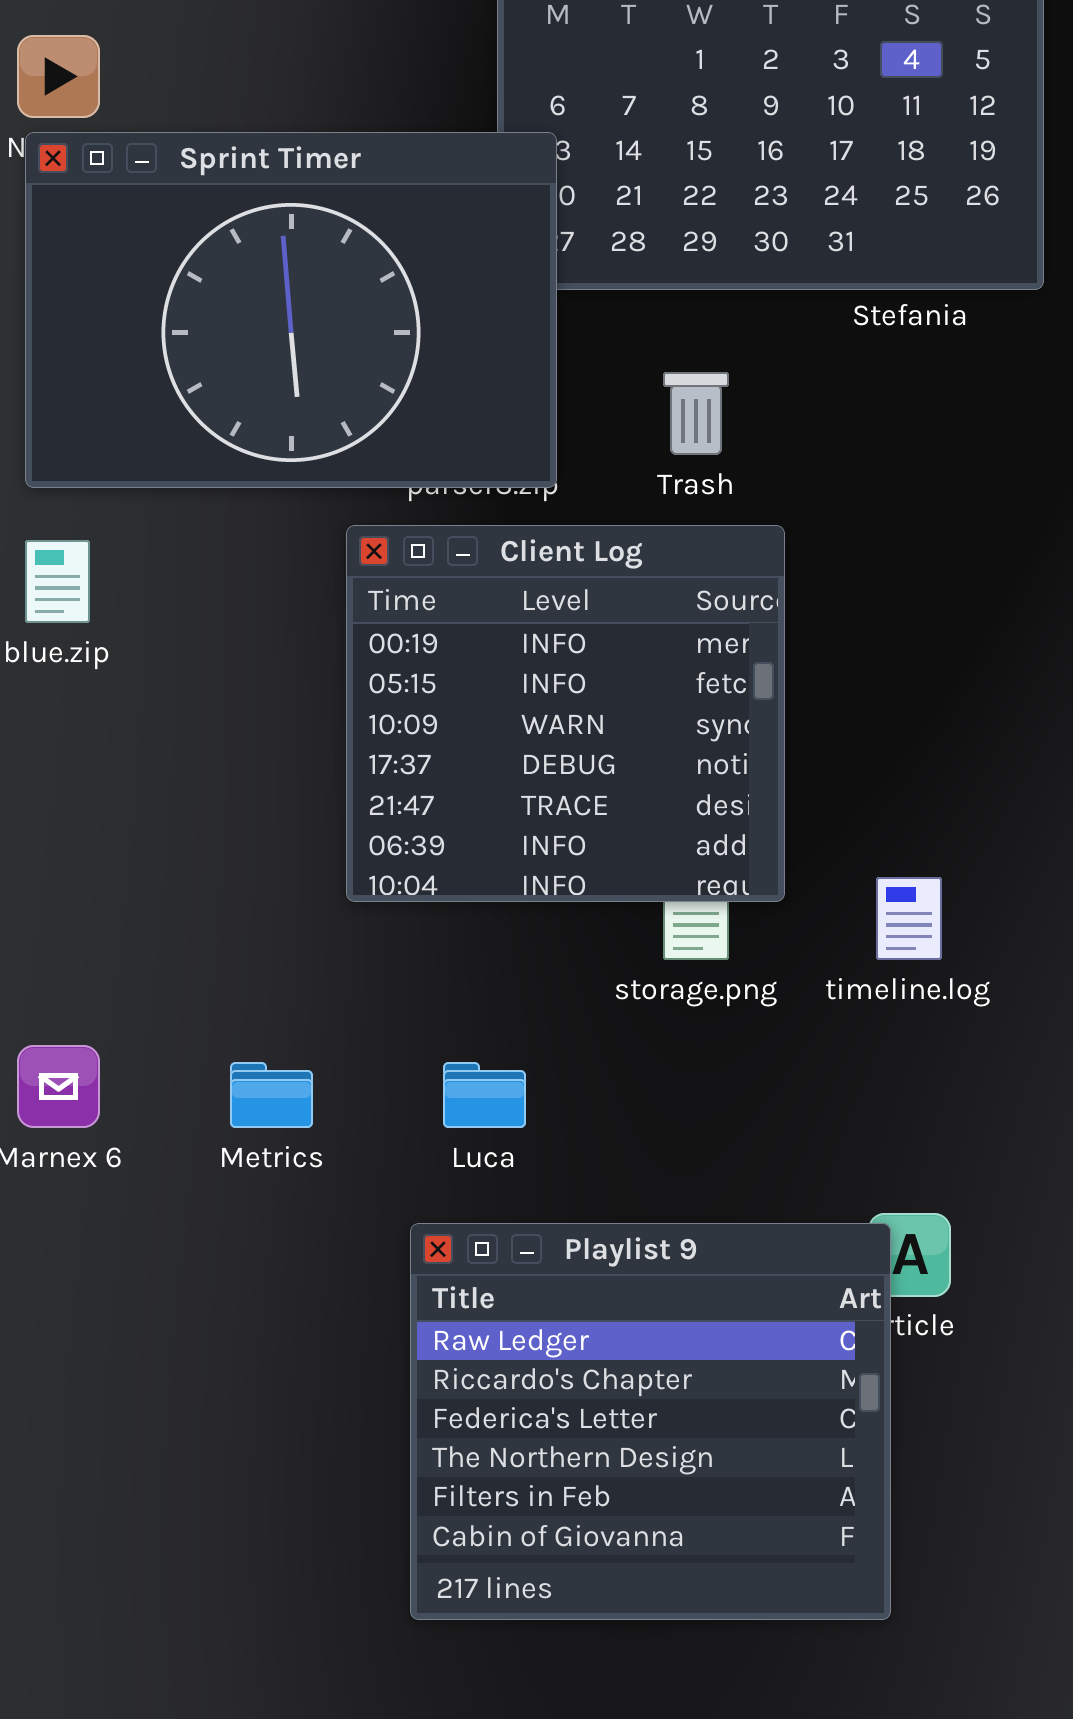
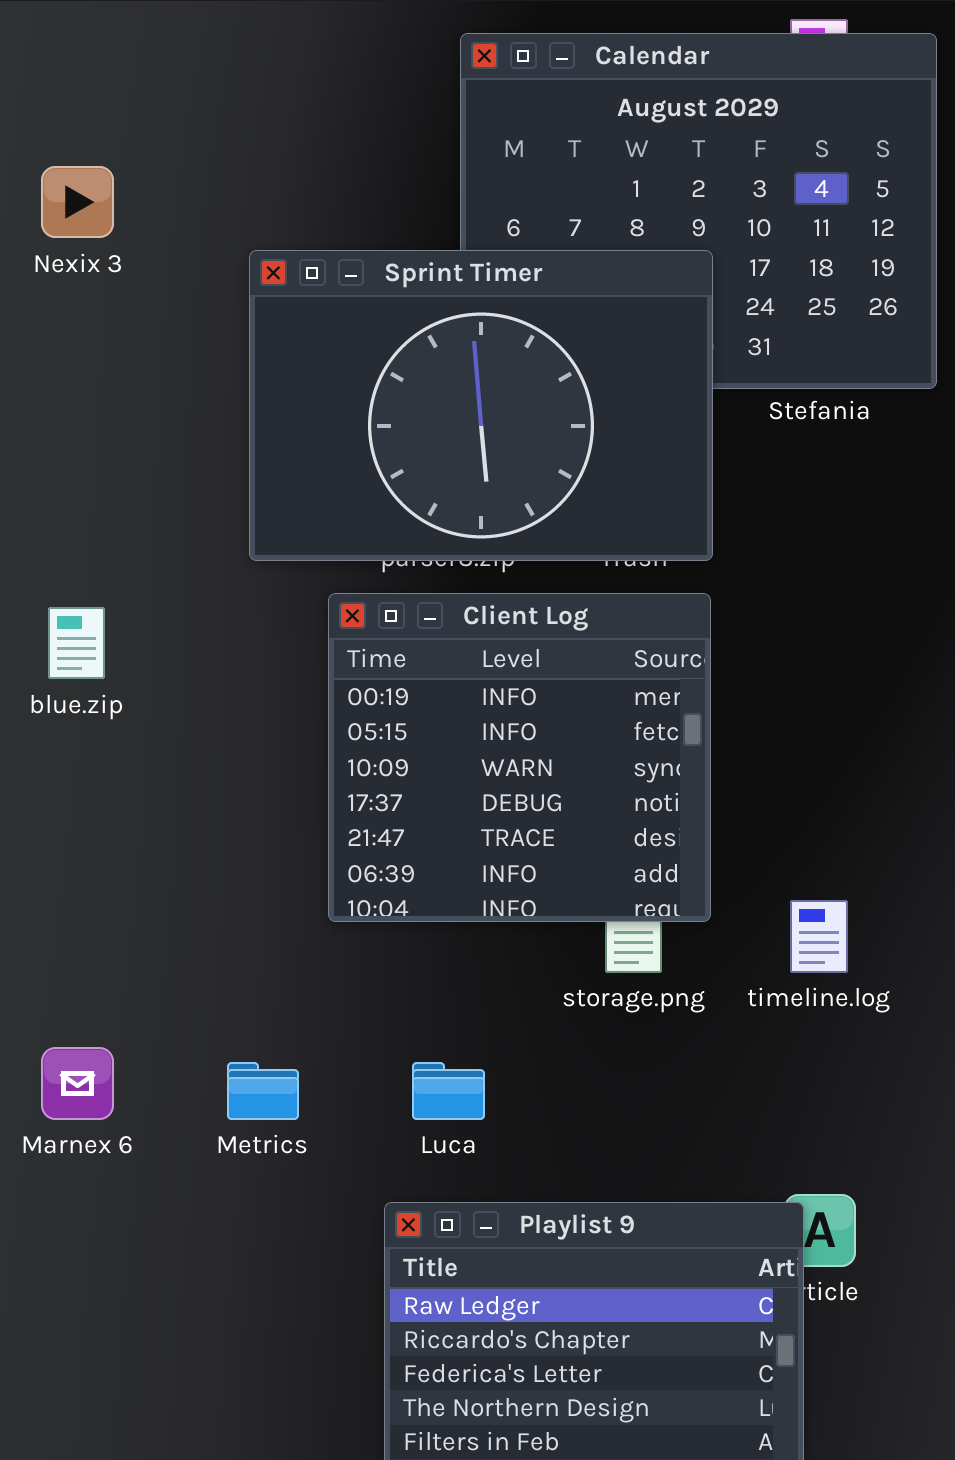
Sprint Timer: [25,132,557,488] -> [249,250,713,561], moved

